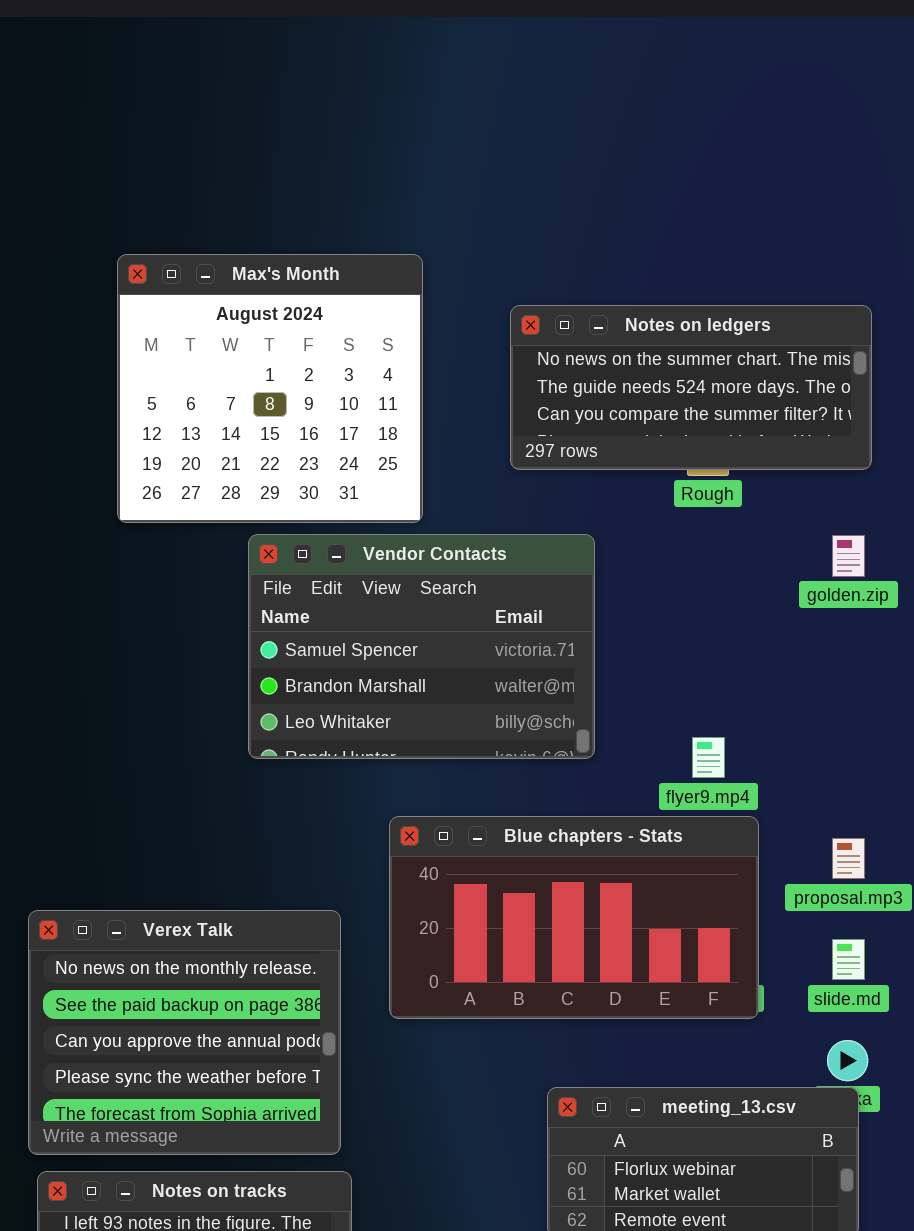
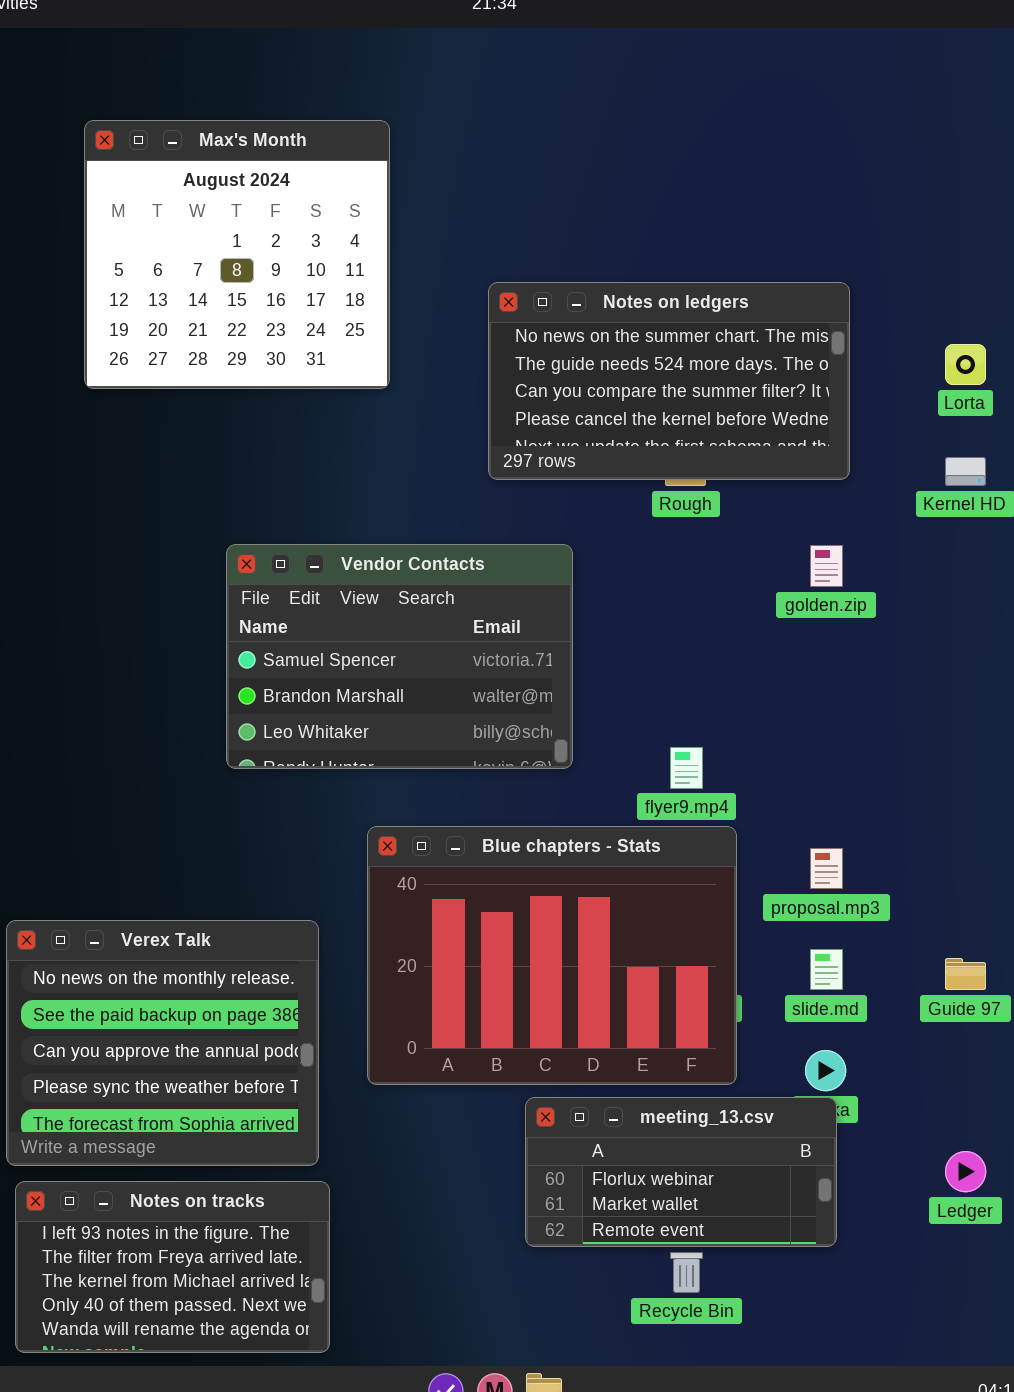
Max's Month: [117,254,423,523] -> [84,120,390,389], moved
Notes on ledgers: [510,305,872,470] -> [488,282,850,480], resized
Blue chapters - Stats: [389,816,759,1019] -> [367,826,737,1085], resized

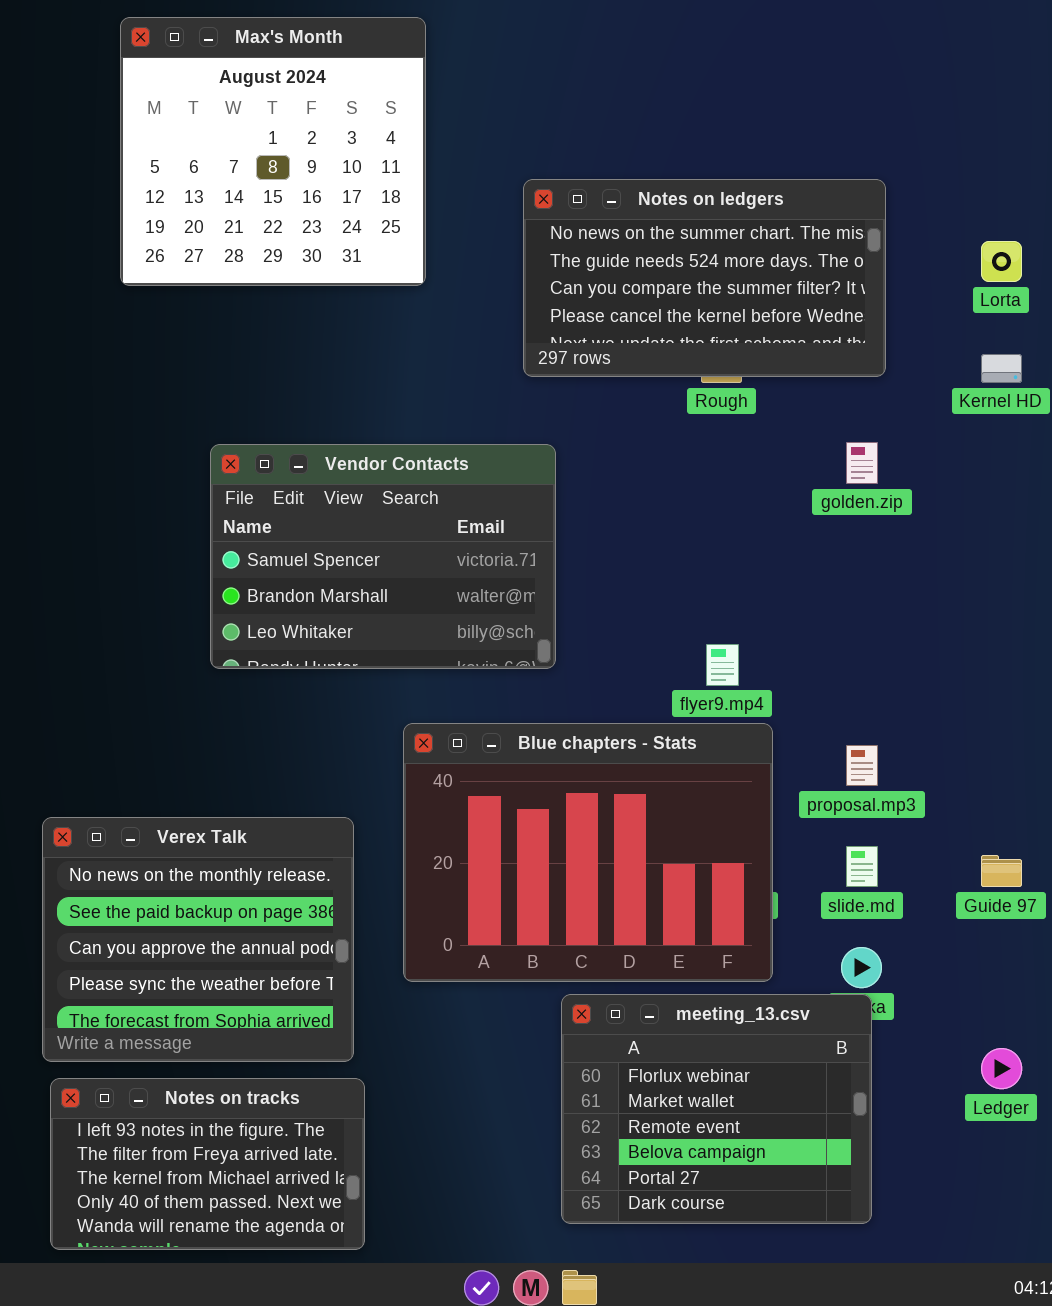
Vendor Contacts: [226,544,573,769] -> [210,444,556,669], moved
meeting_13.csv: [525,1097,837,1247] -> [561,994,872,1224], resized

